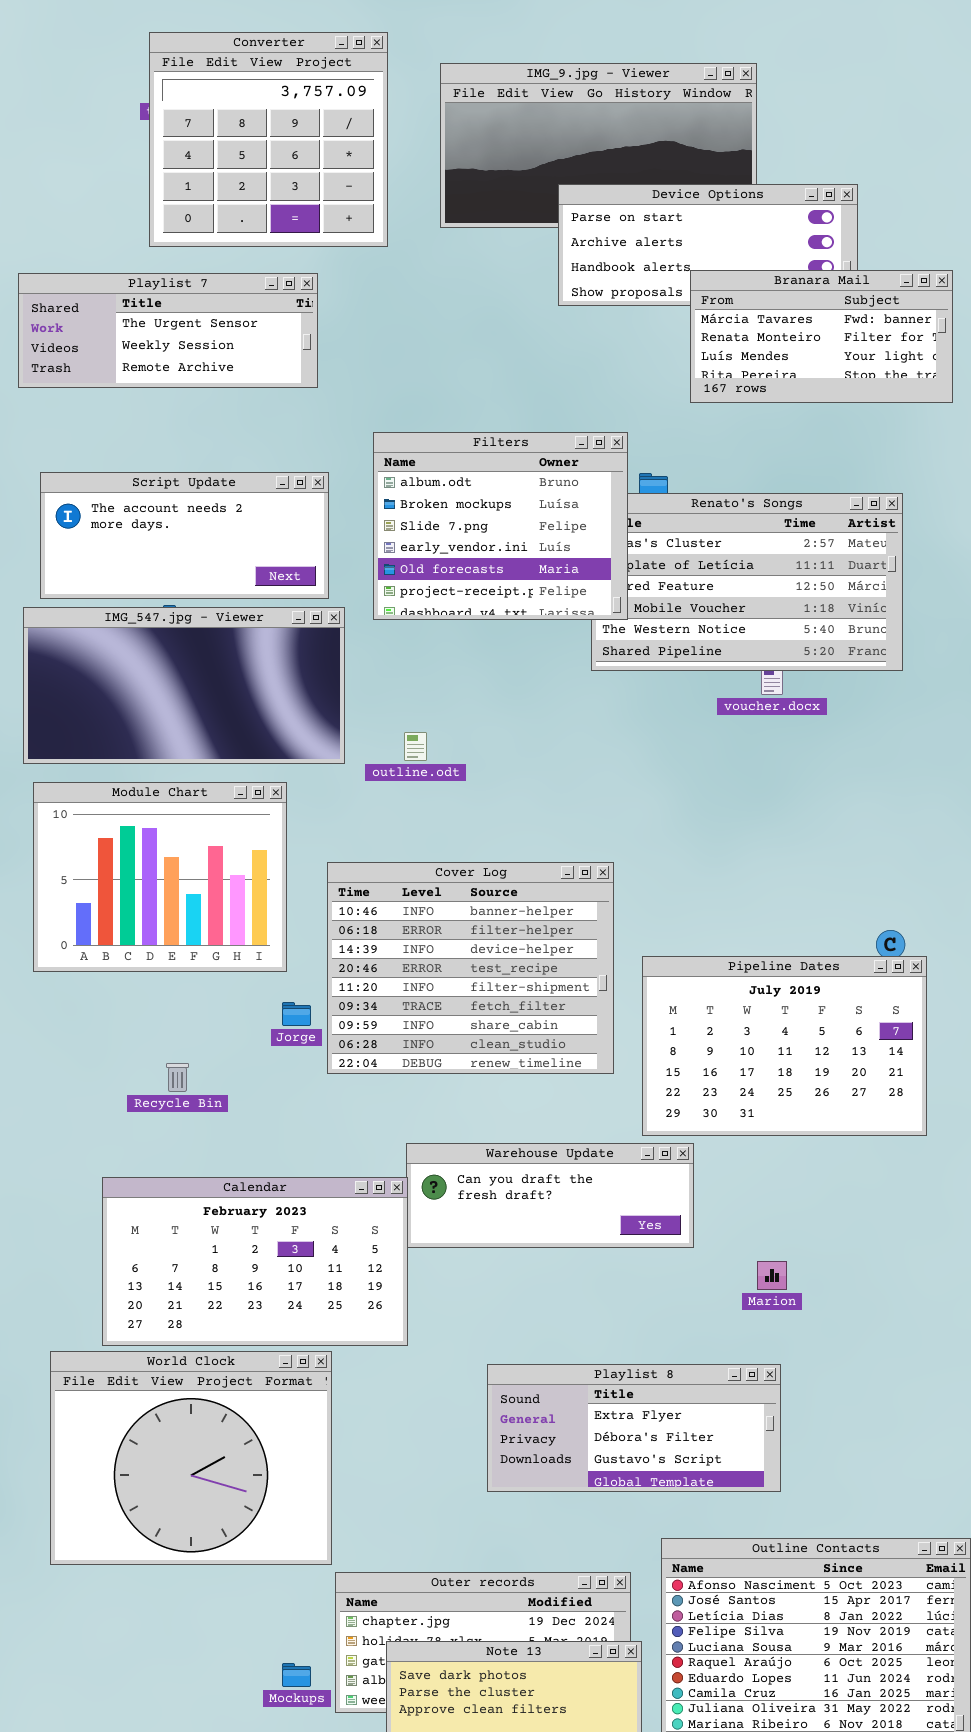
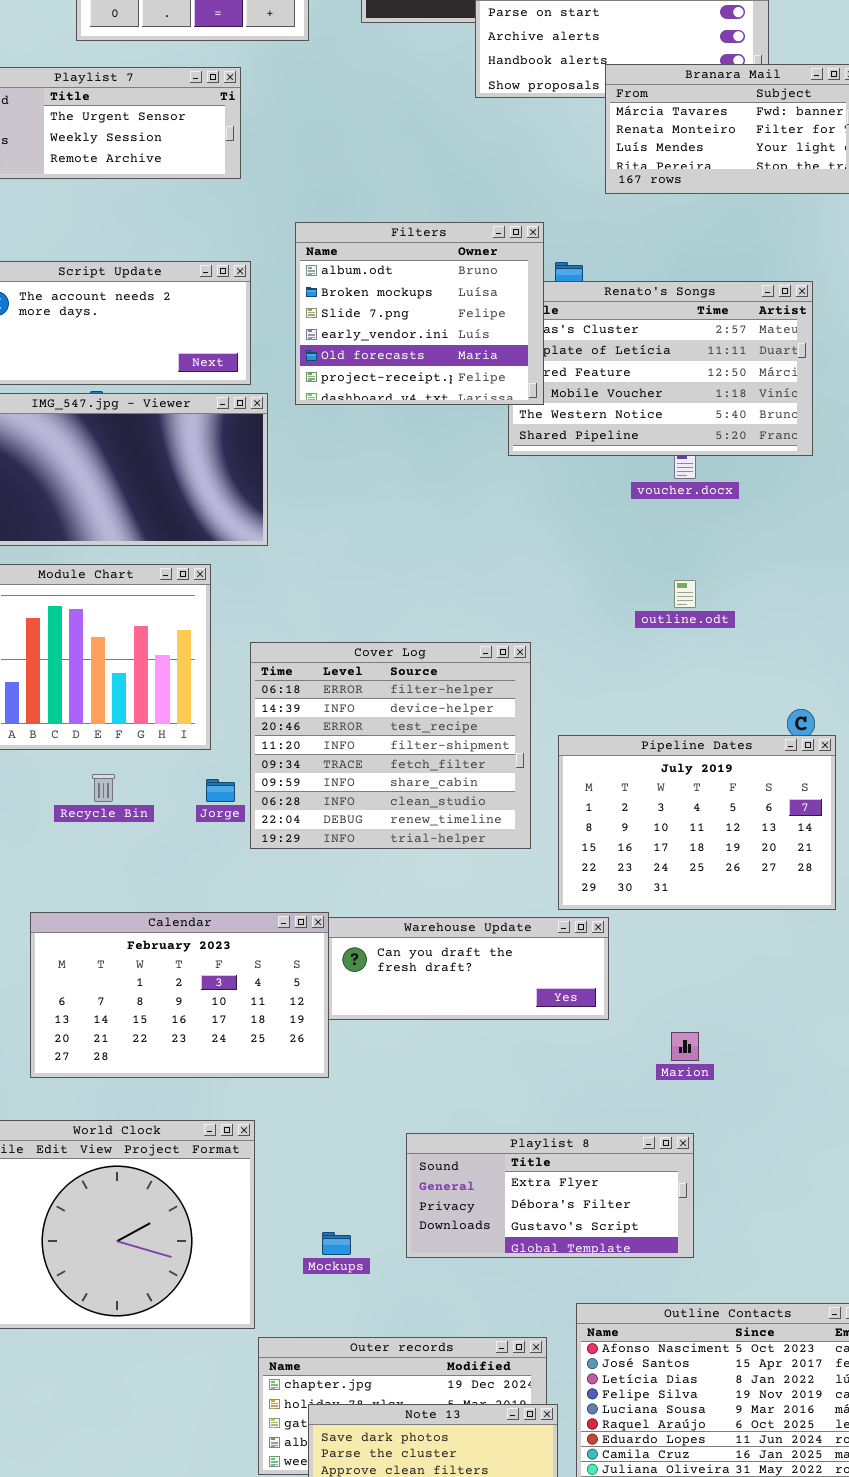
outline.odt: [404,732,427,761] -> [674,580,696,608], moved
Cover Log: [327,862,614,1074] -> [250,642,531,849], scrolled down 1 row
Recycle Bin: [166,1063,189,1092] -> [92,774,115,802], moved
Calendar: [102,1177,408,1346] -> [30,912,329,1078], moved
Mockups: [282,1663,311,1687] -> [322,1232,351,1255], moved

